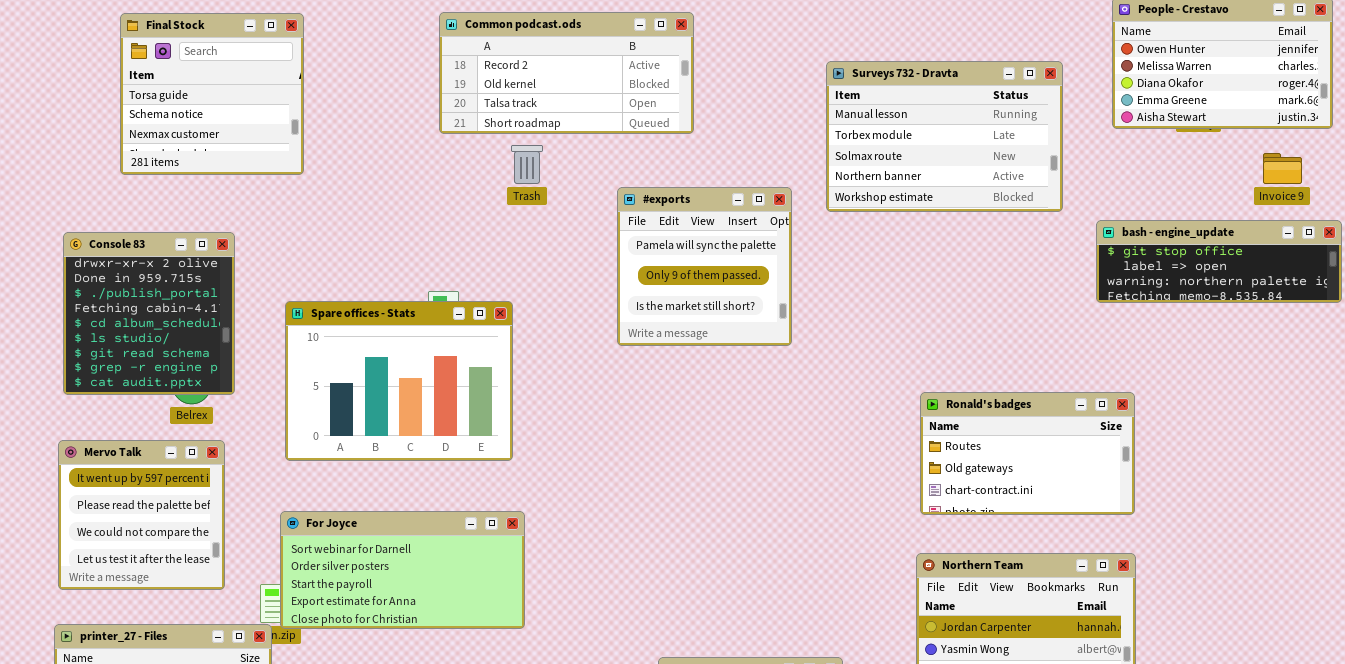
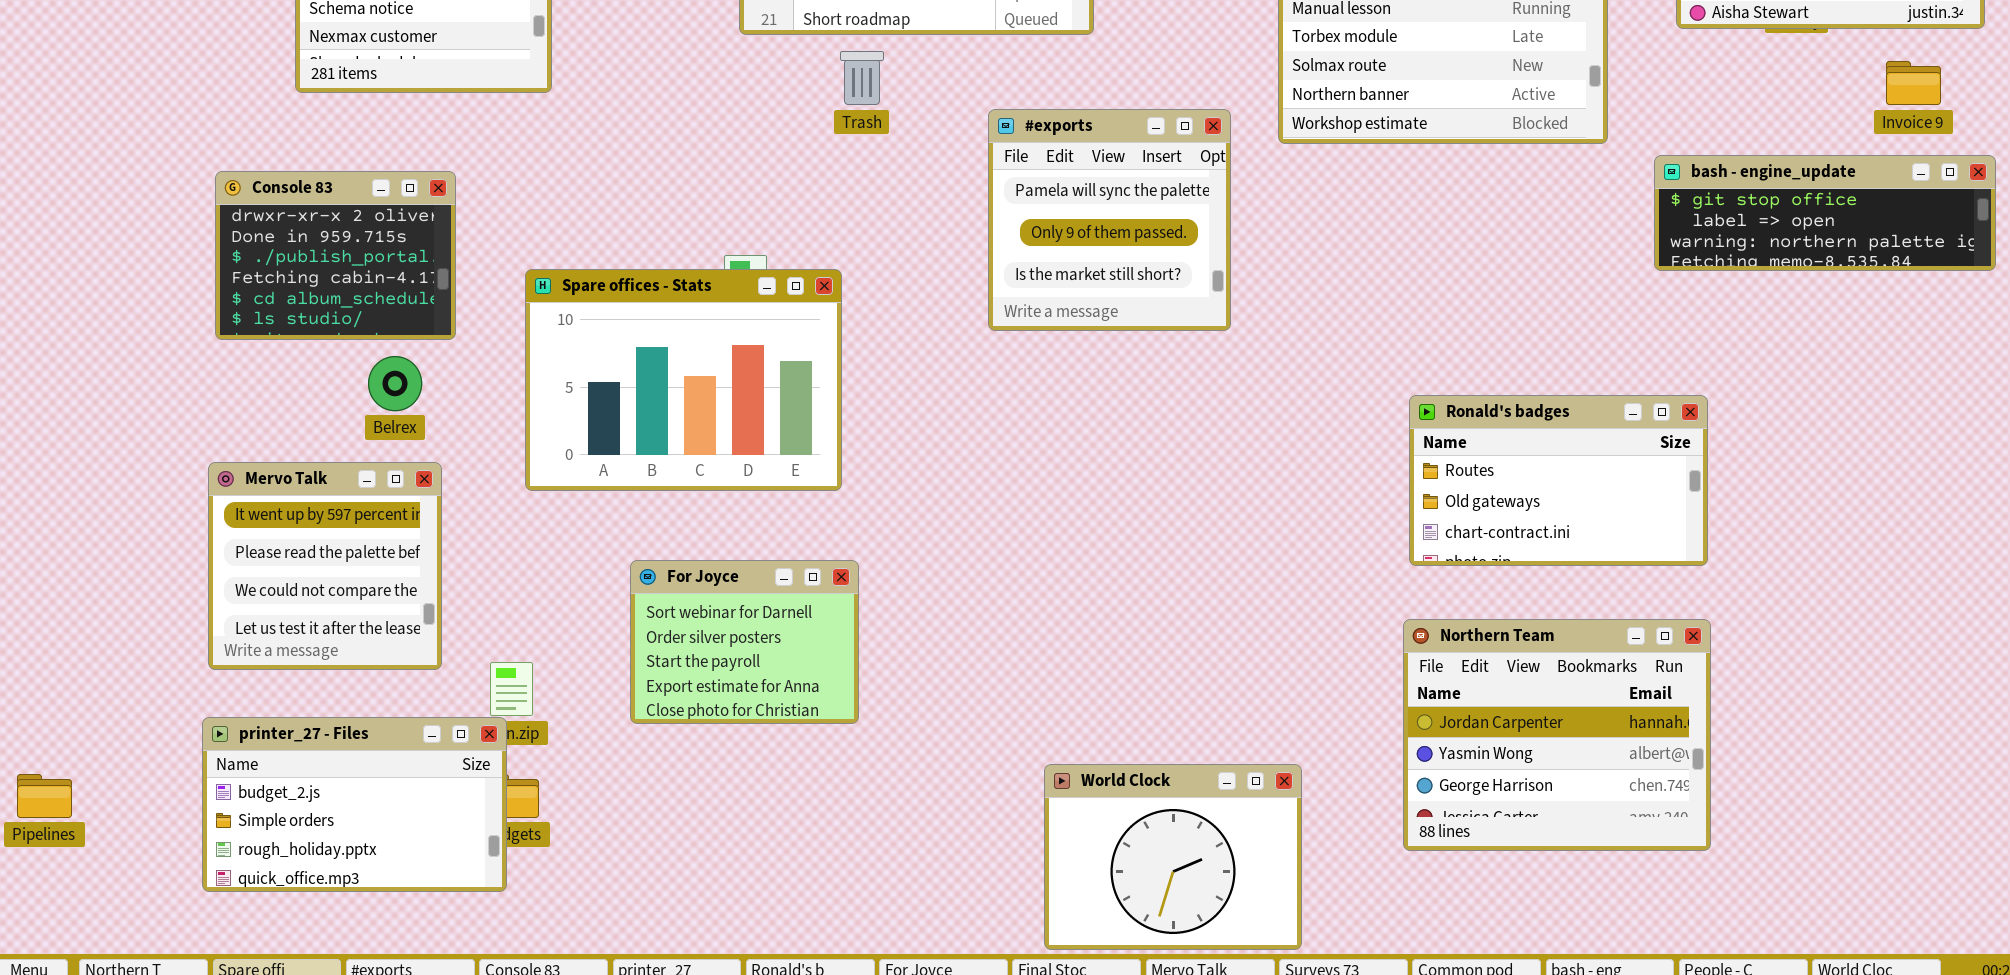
Console 83: [63,232,235,395] -> [215,171,456,340], resized
For Joyce: [280,511,525,629] -> [630,560,859,724], resized

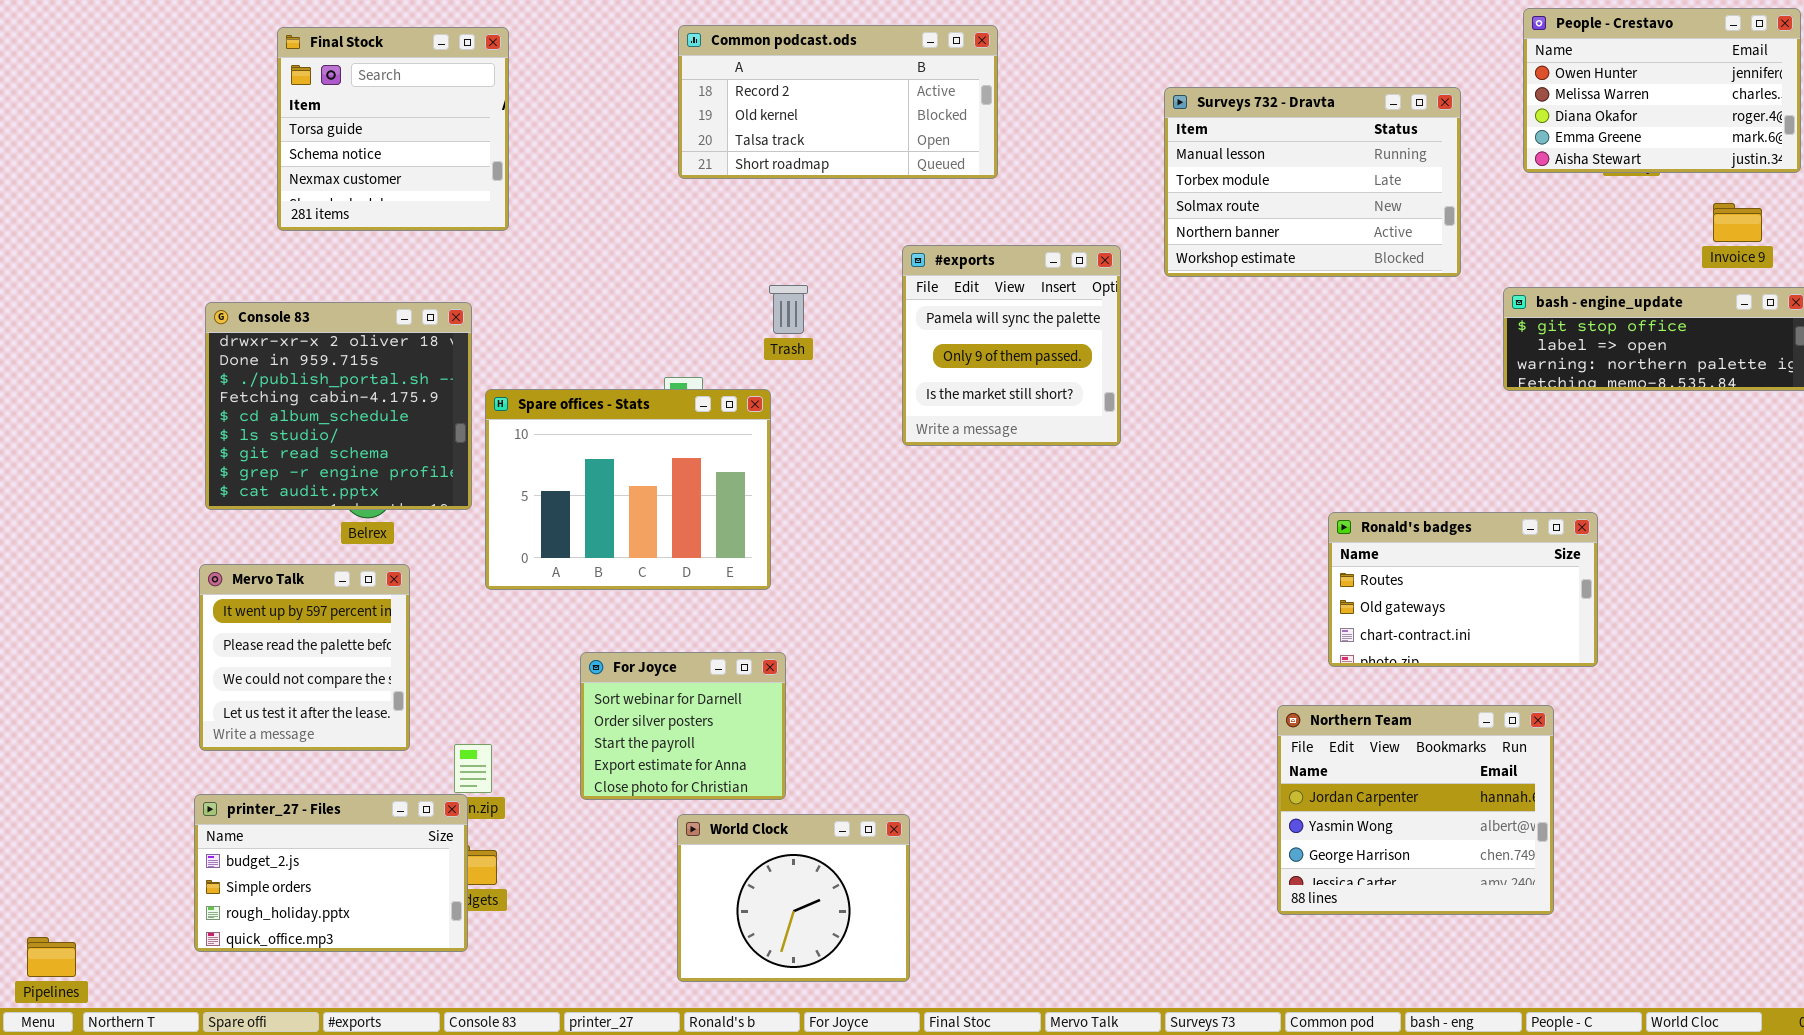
Trash: [840,51,884,105] -> [769,285,808,334], moved
Console 83: [215,171,456,340] -> [205,302,472,510], resized
Ronald's badges: [1409,395,1708,566] -> [1328,512,1598,667], moved
World Clock: [1044,764,1302,950] -> [677,814,910,982], moved
Pipelines: [17,774,72,818] -> [27,937,76,977], moved

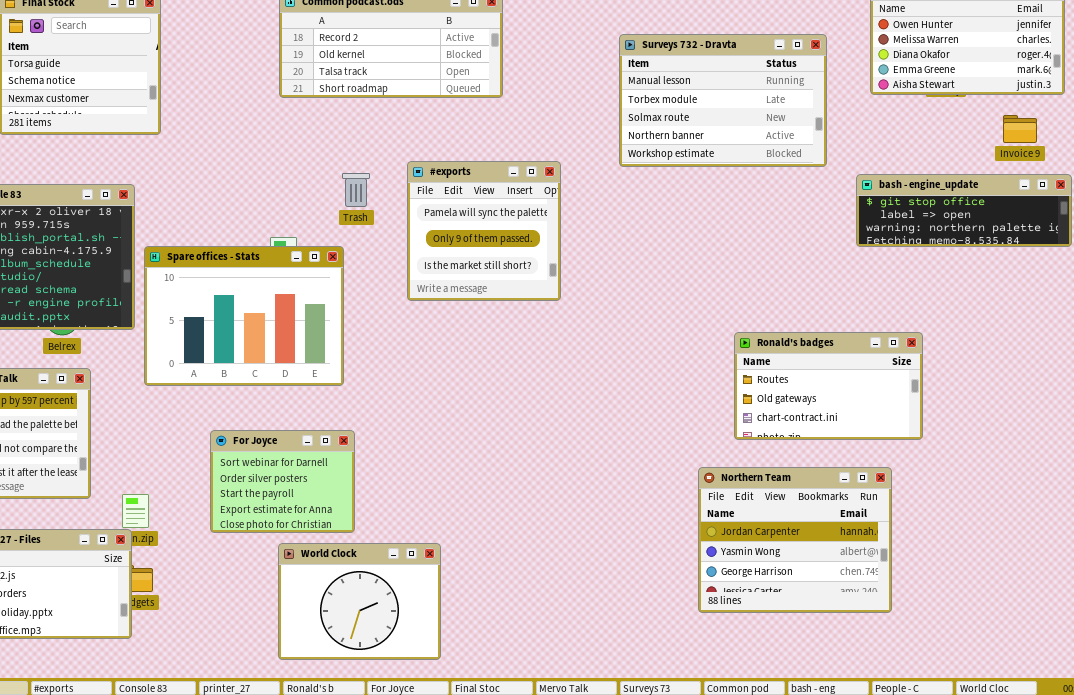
#exports: [902,245,1121,446] -> [407,161,561,301], moved

